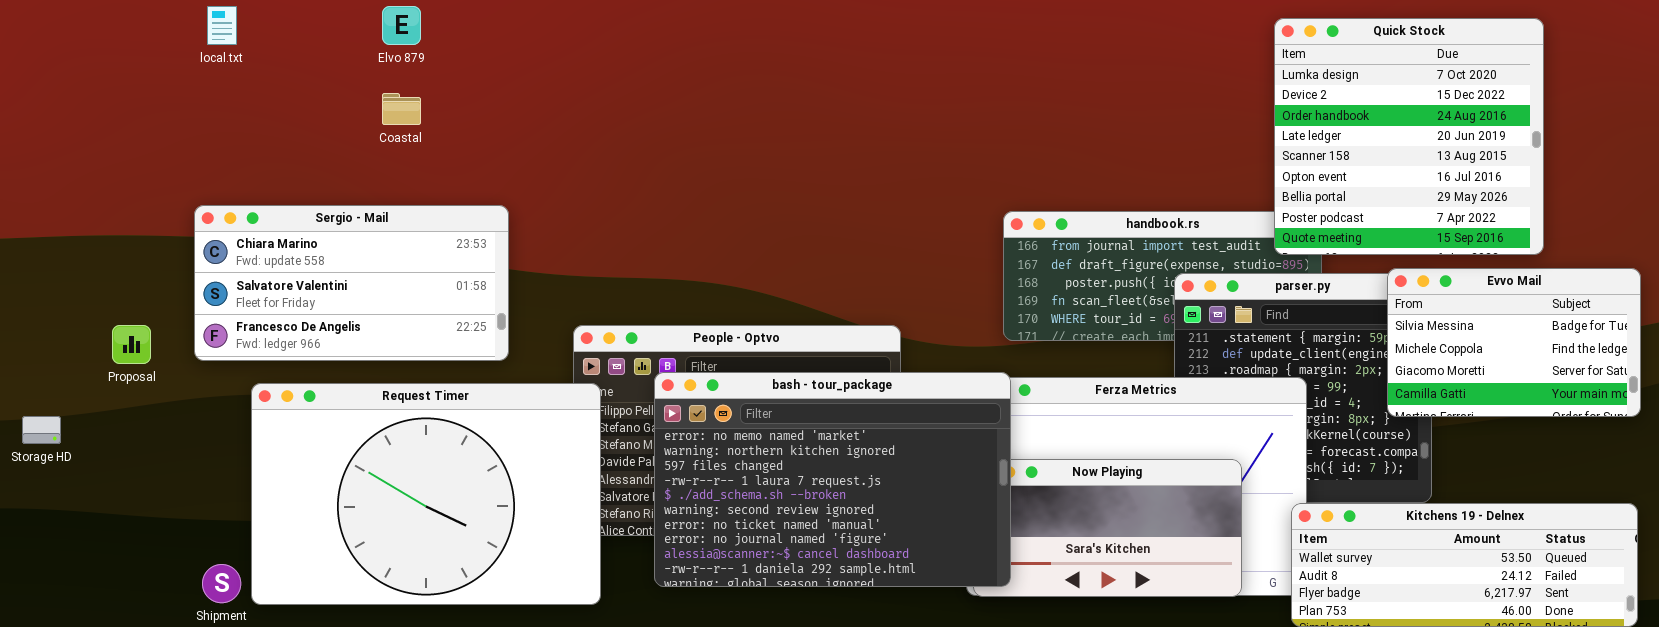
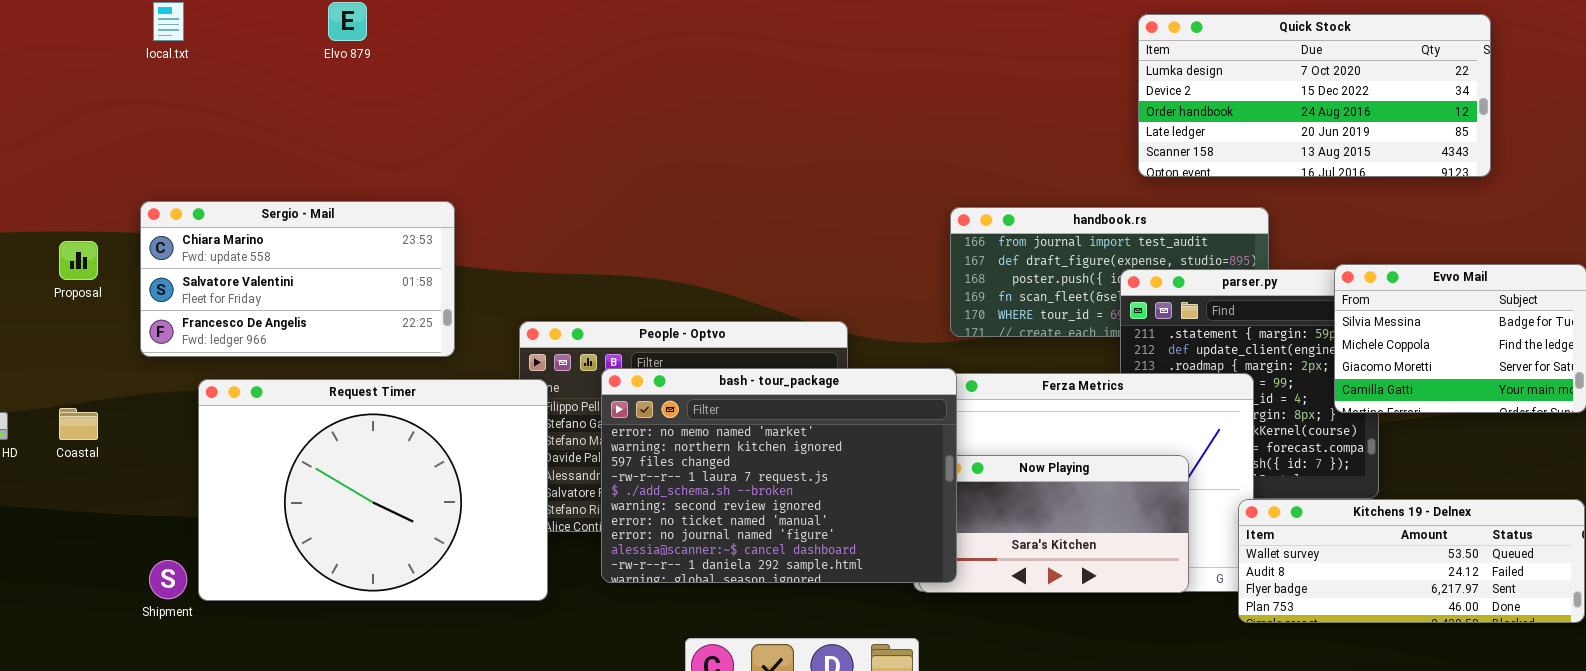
Quick Stock: [1274,18,1544,255] -> [1138,14,1491,177], resized
Coastal: [382,93,421,125] -> [59,408,98,440], moved
Proposal: [112,325,151,364] -> [59,241,98,280], moved

